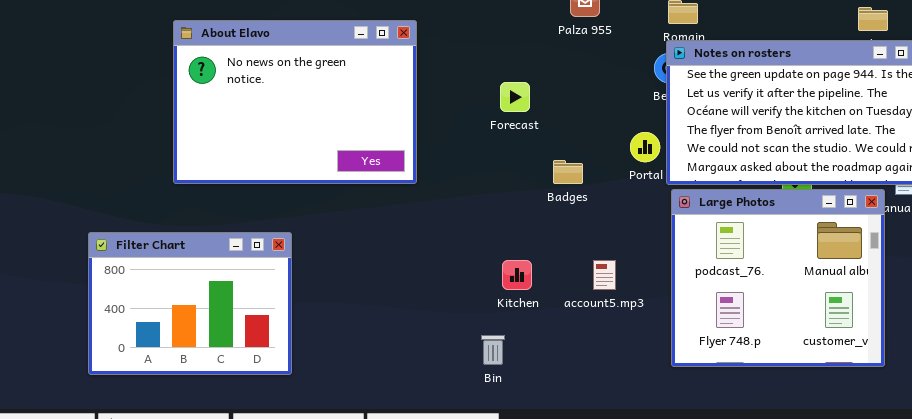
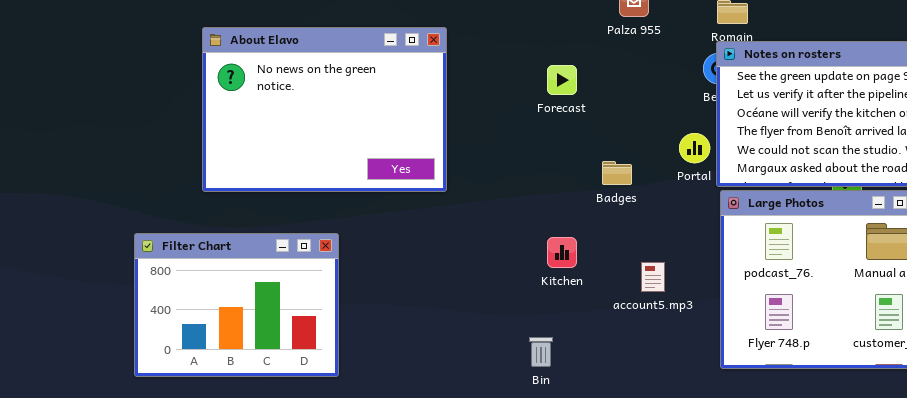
About Elavo: [173,20,417,184] -> [202,27,447,192], moved
Forecast: [500,82,530,112] -> [547,65,577,95], moved
Kitchen: [502,260,532,290] -> [547,237,577,268], moved

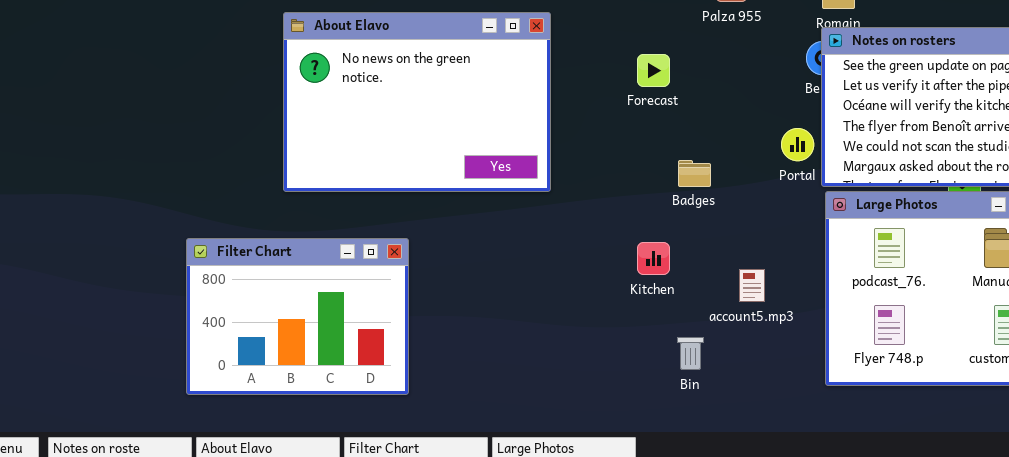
About Elavo: [202,27,447,192] -> [283,12,551,192], moved
Badges: [602,161,632,185] -> [678,160,711,187], moved
Bin: [529,337,553,367] -> [677,337,704,370], moved

